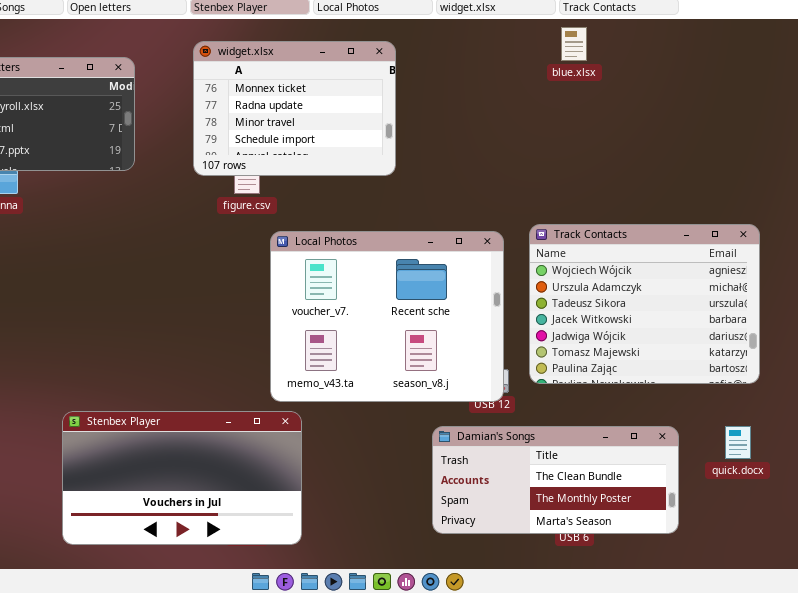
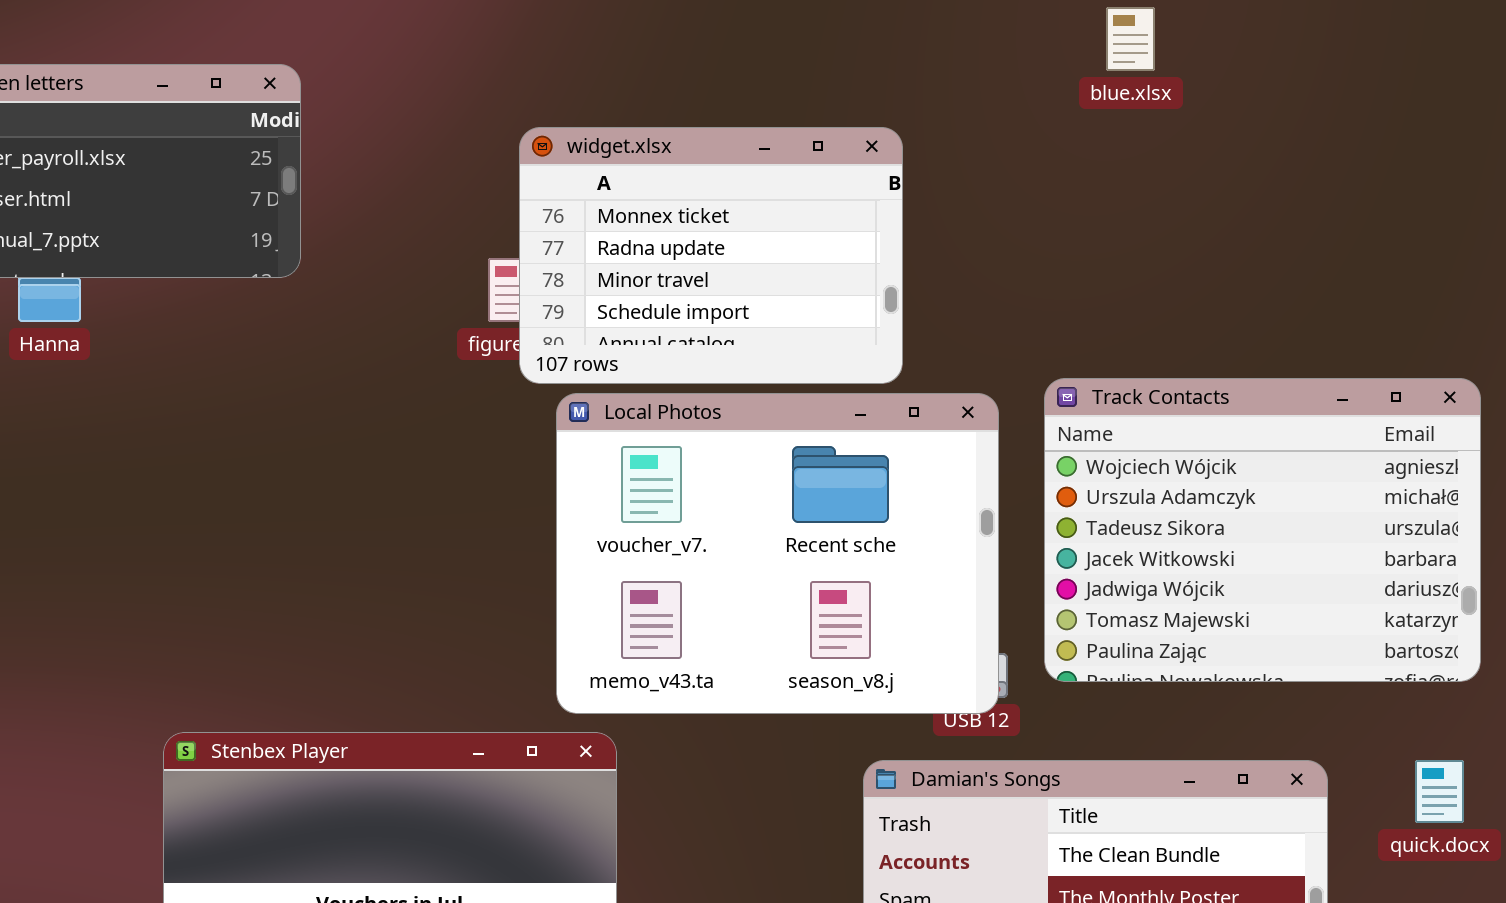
widget.xlsx: [193,41,396,176] -> [519,127,903,384], moved

